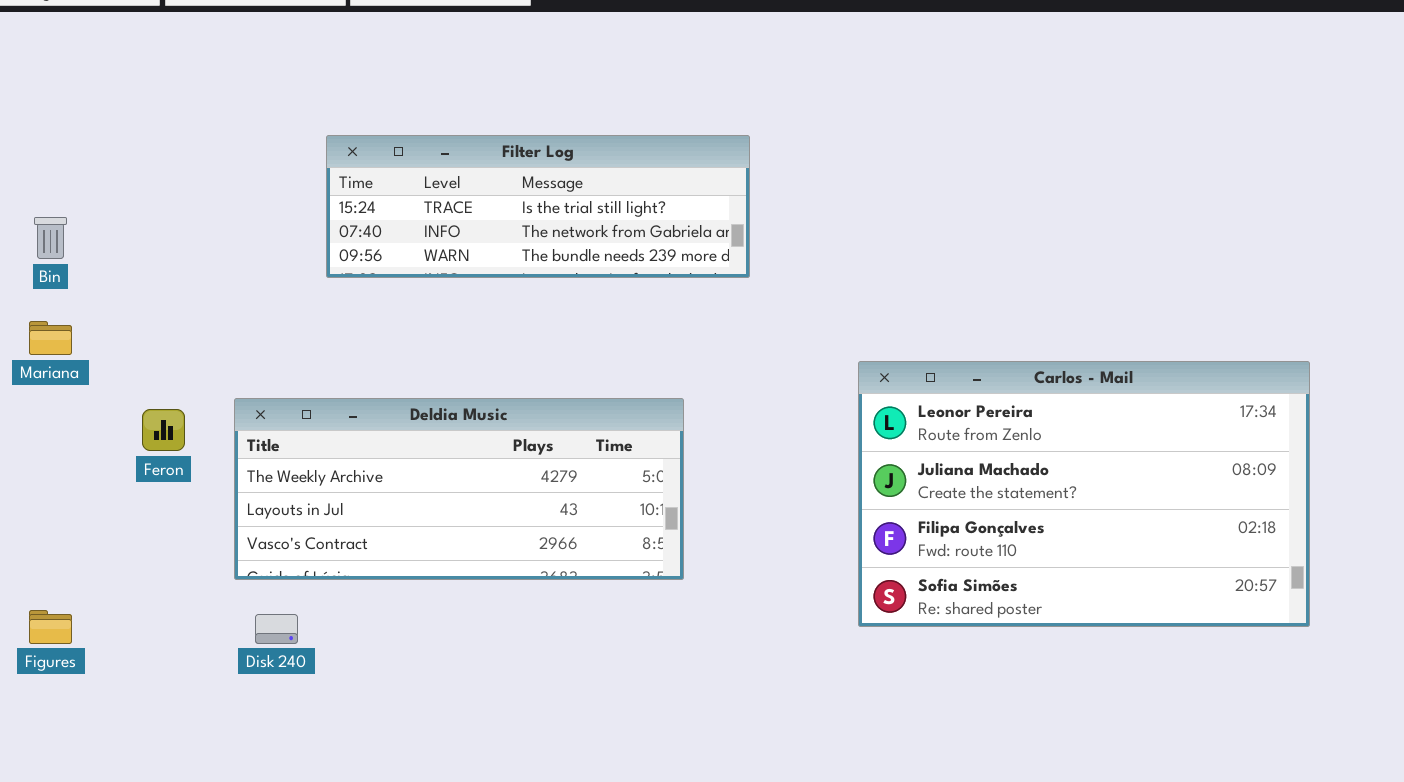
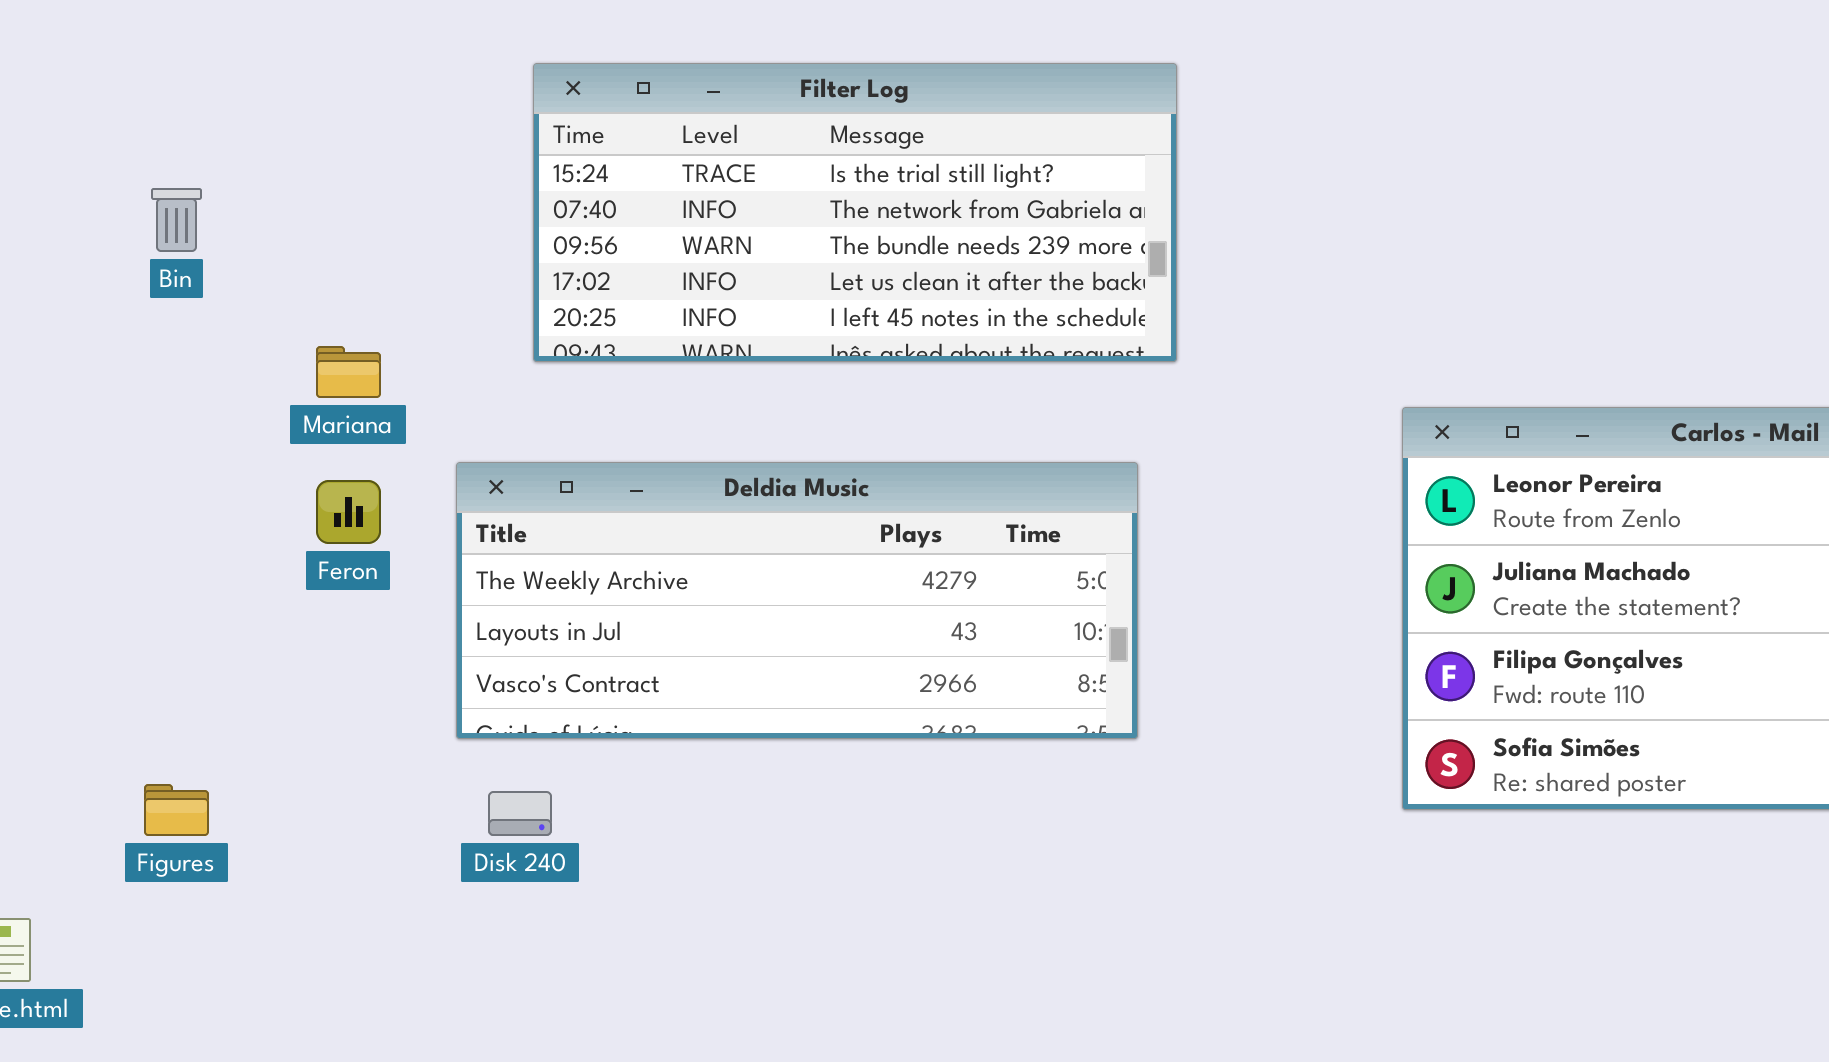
Filter Log: [326,135,750,278] -> [533,63,1177,362], moved, resized
Mariana: [29,321,72,355] -> [316,346,381,398], moved

